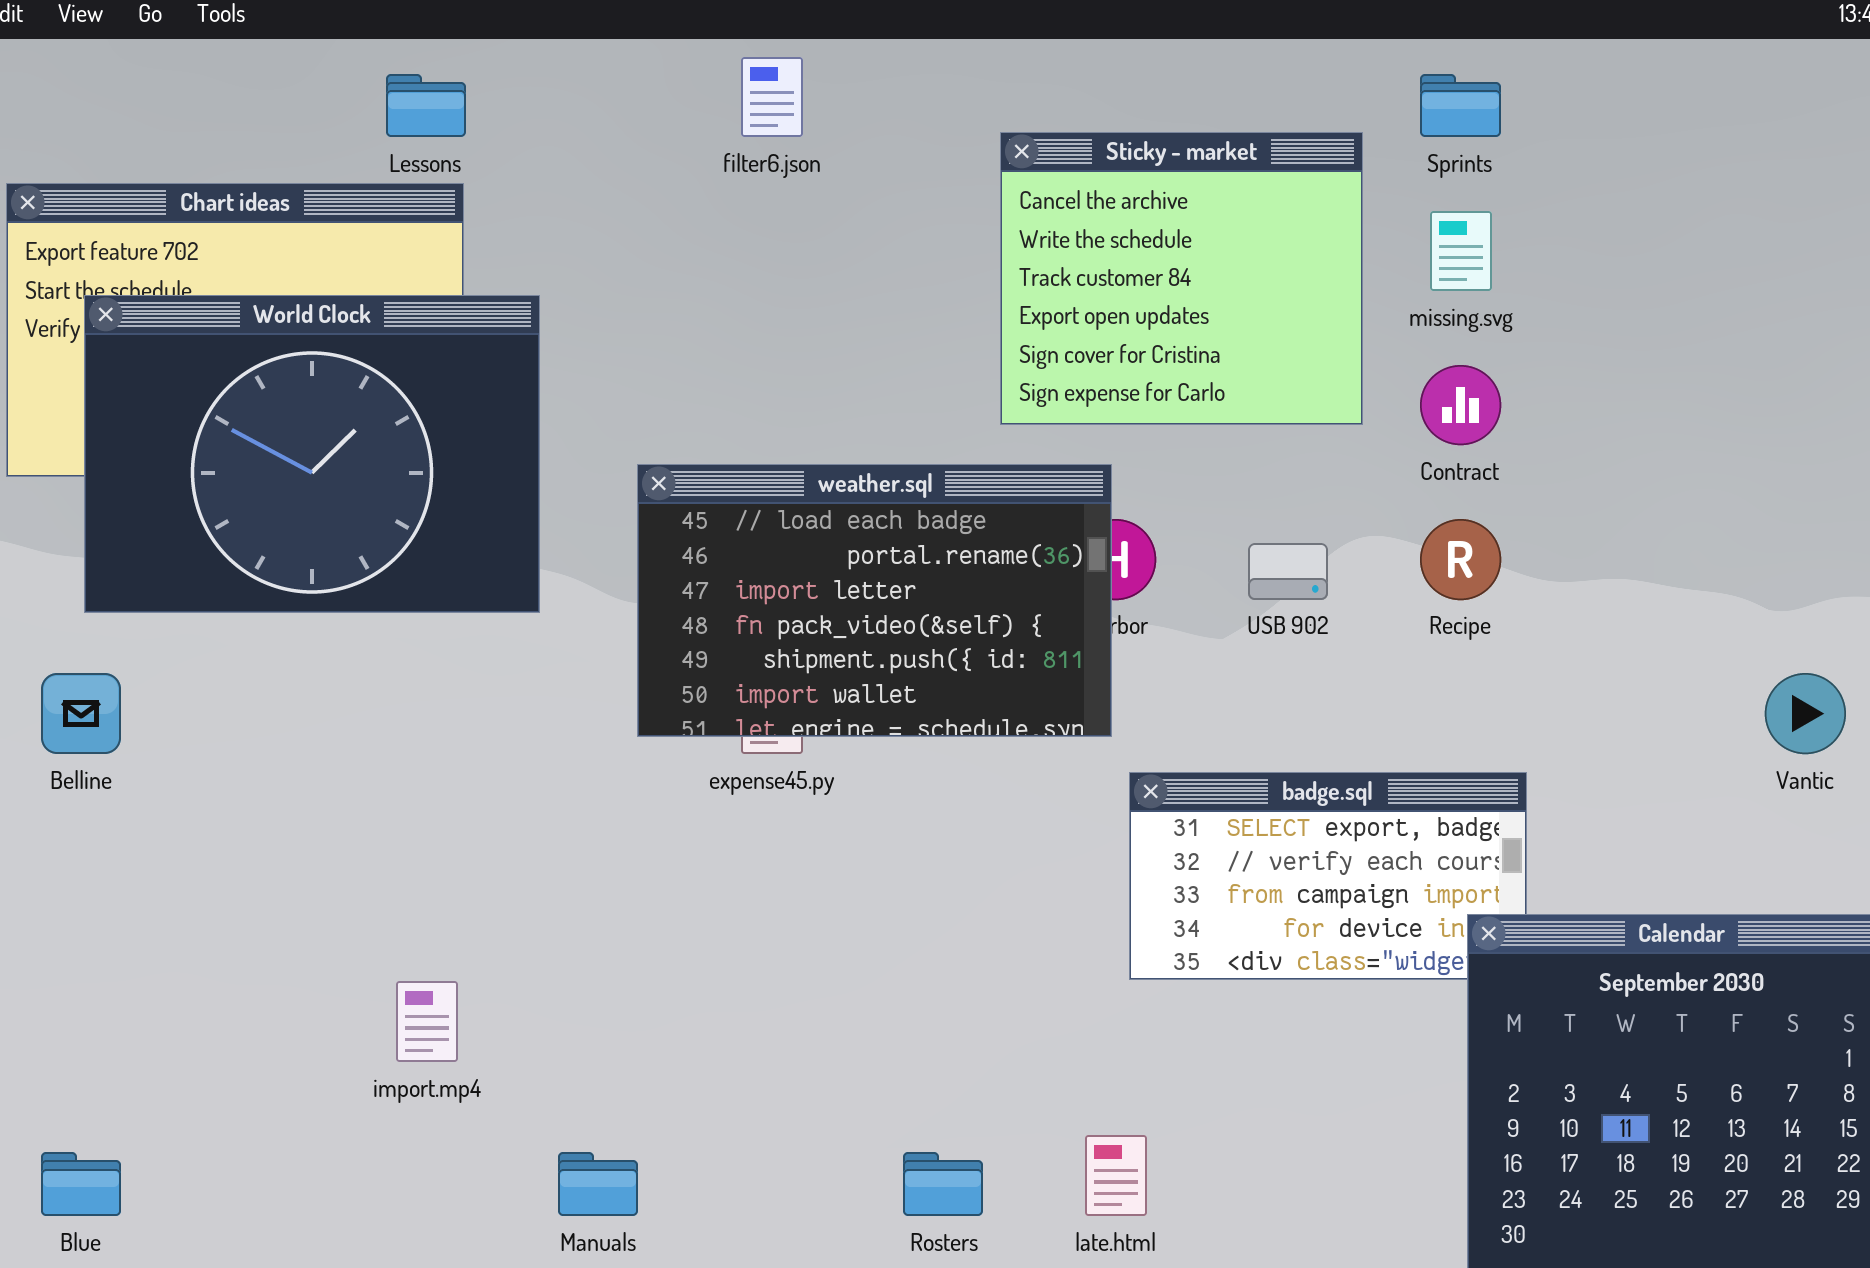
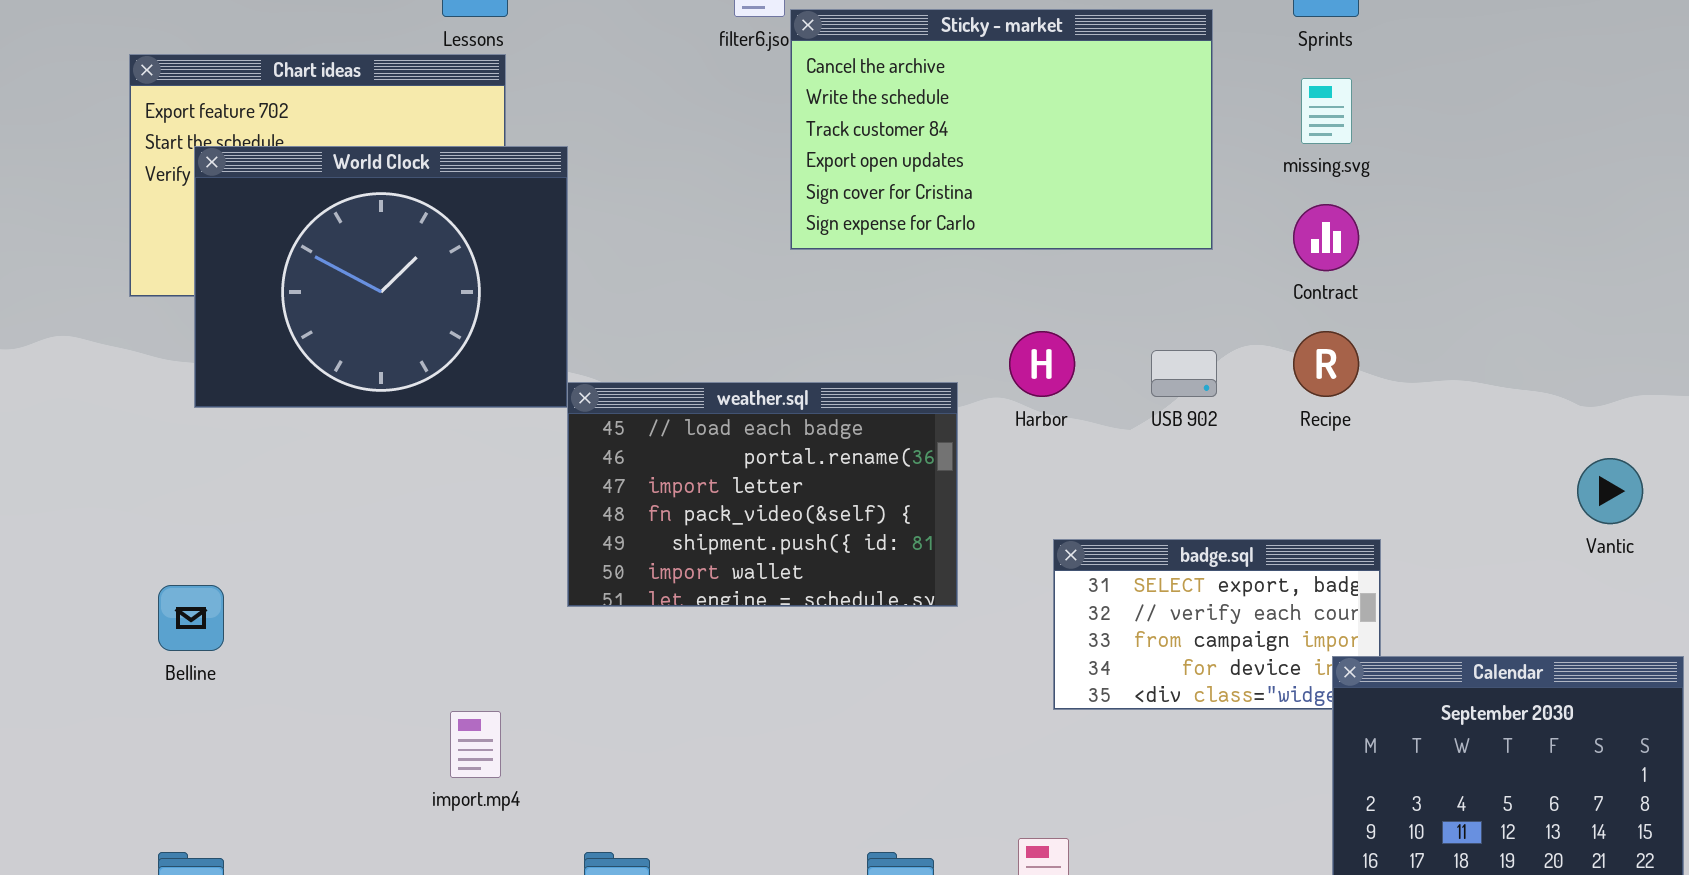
Sticky - market: [1000,132,1363,425] -> [790,9,1213,250], moved, resized
weather.sql: [637,464,1112,737] -> [567,382,958,607], moved
Belline: [41,673,121,754] -> [158,585,224,651], moved

